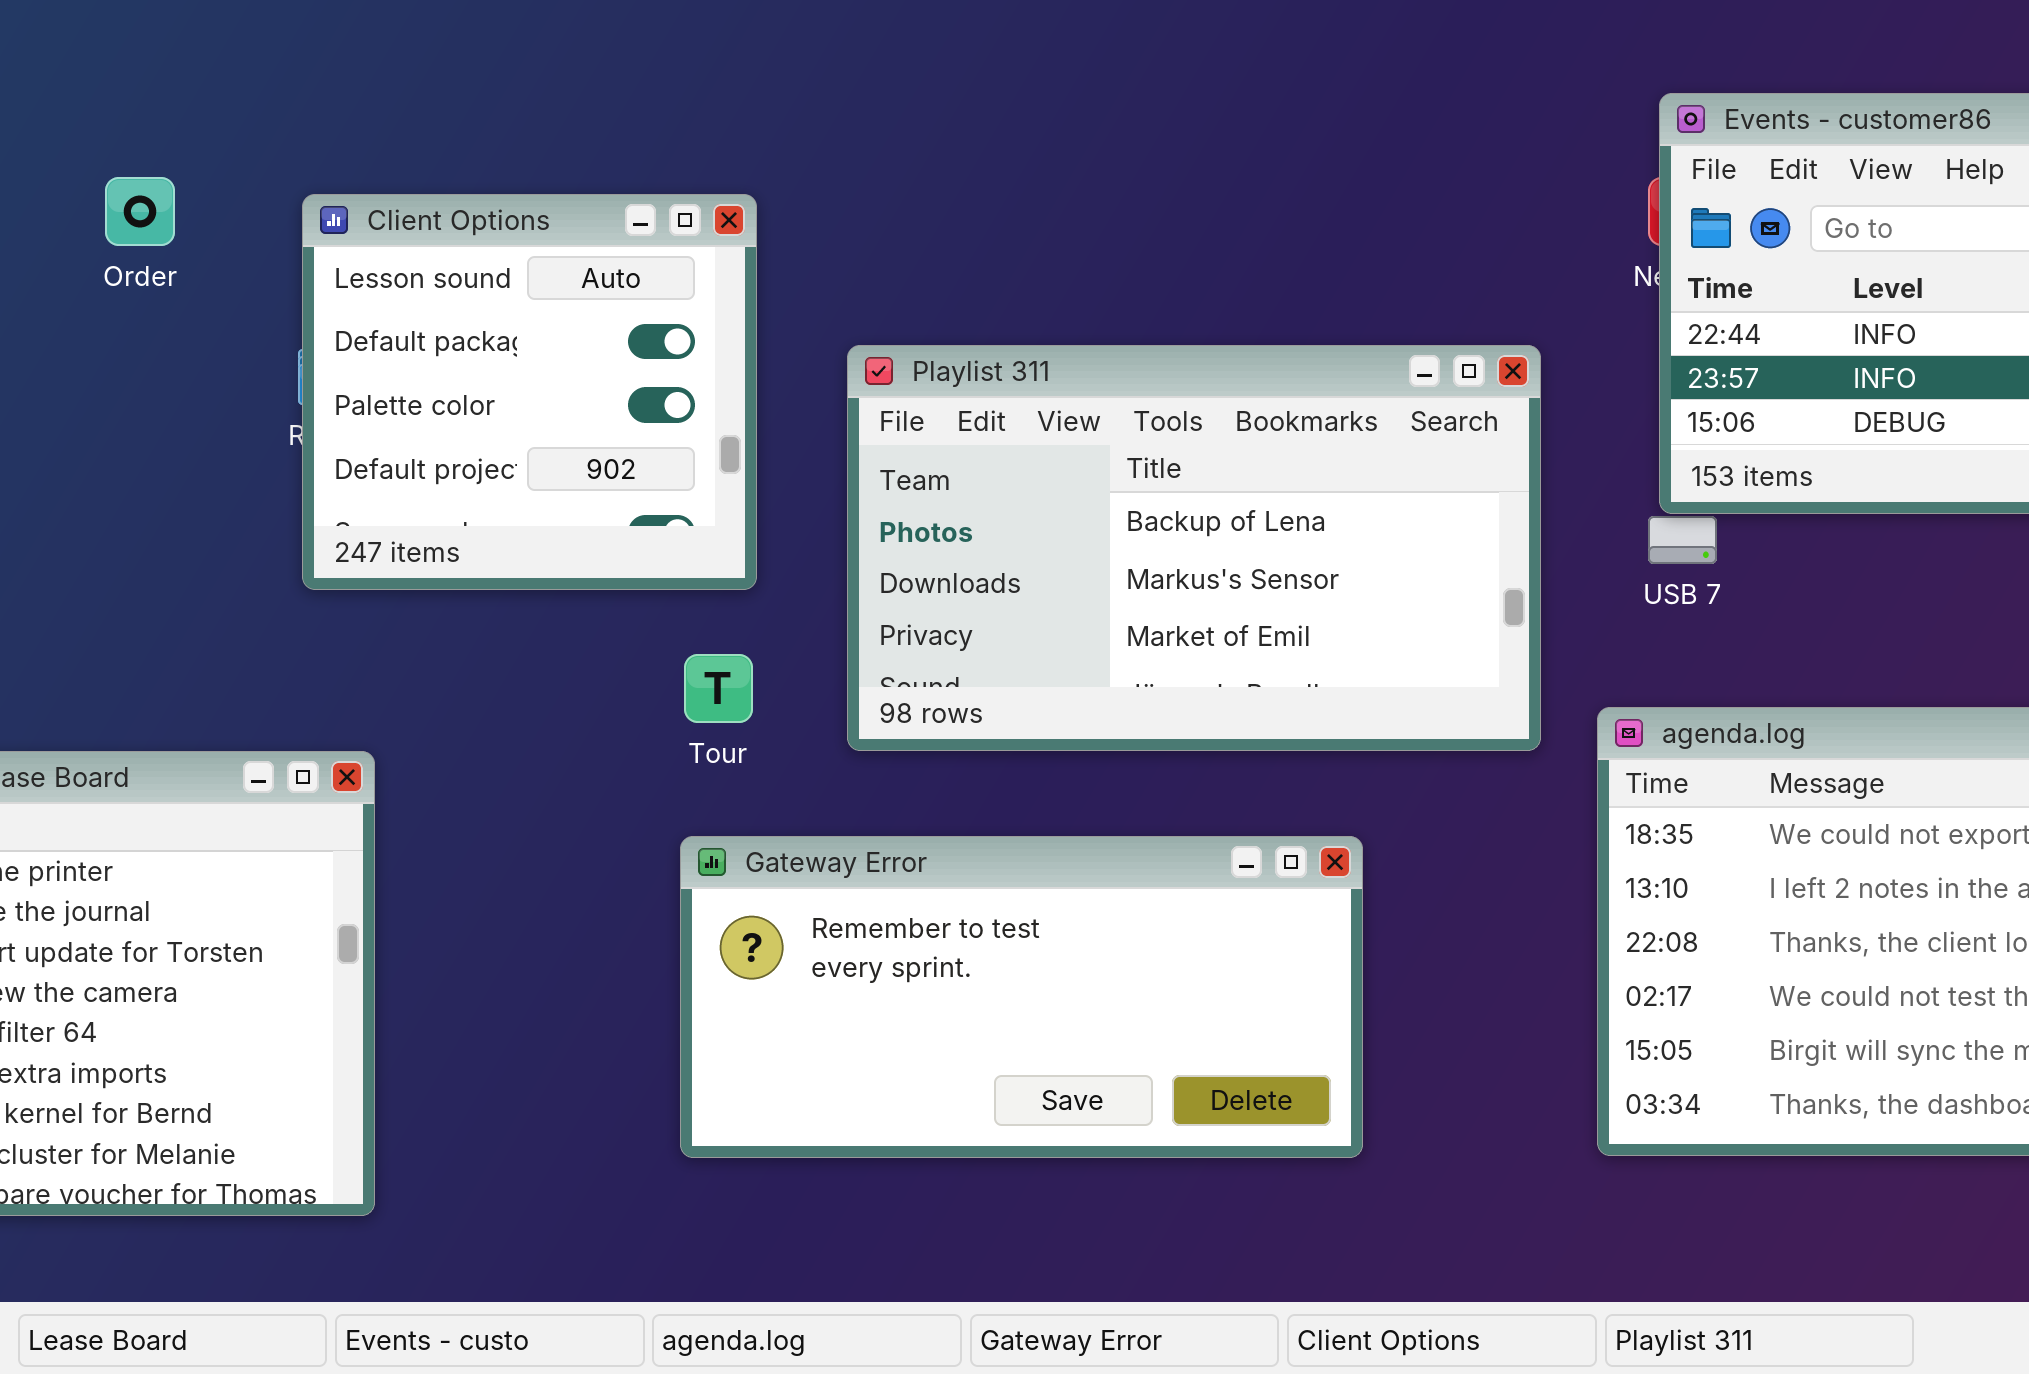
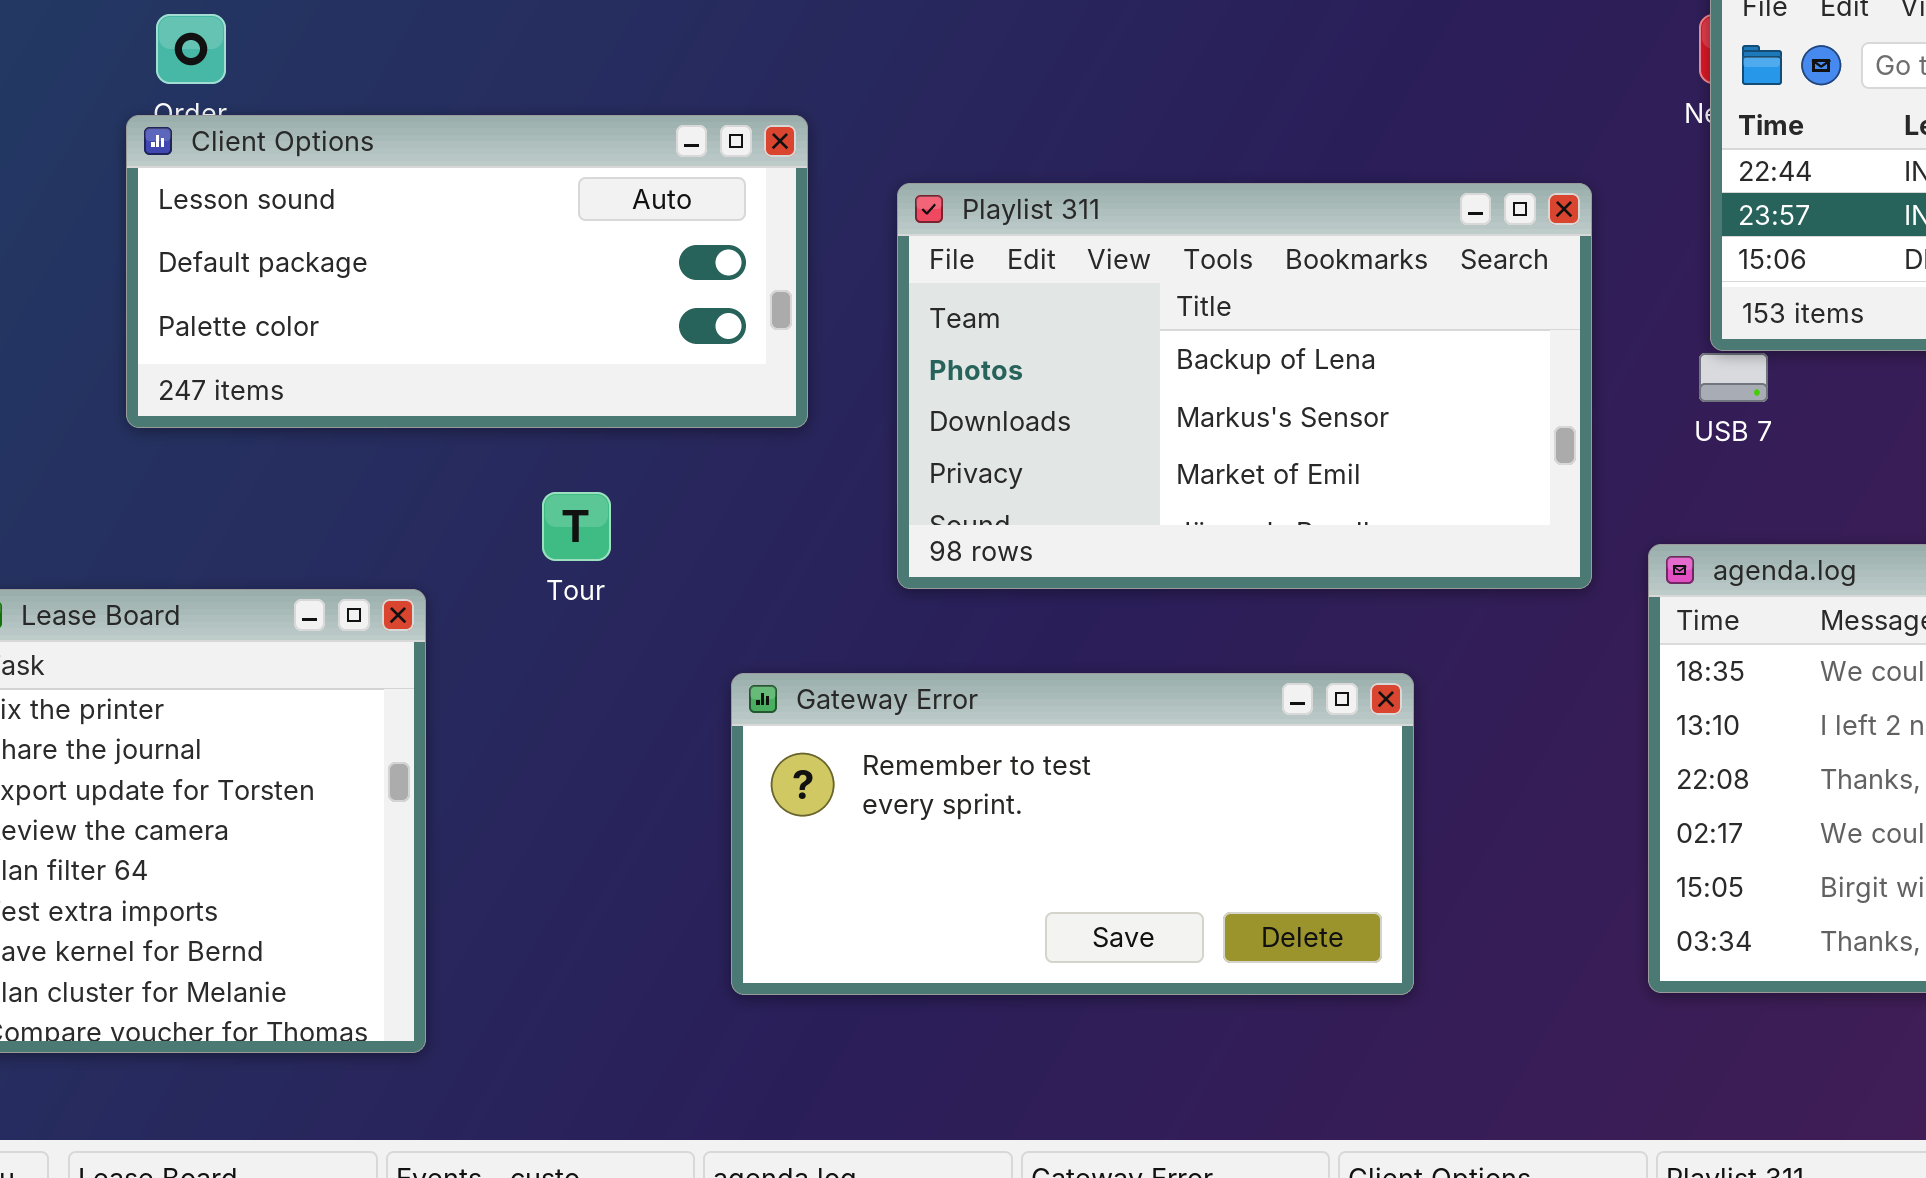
Client Options: [302,194,757,590] -> [126,115,808,428], resized
Tour: [684,654,753,723] -> [542,492,611,561], moved

